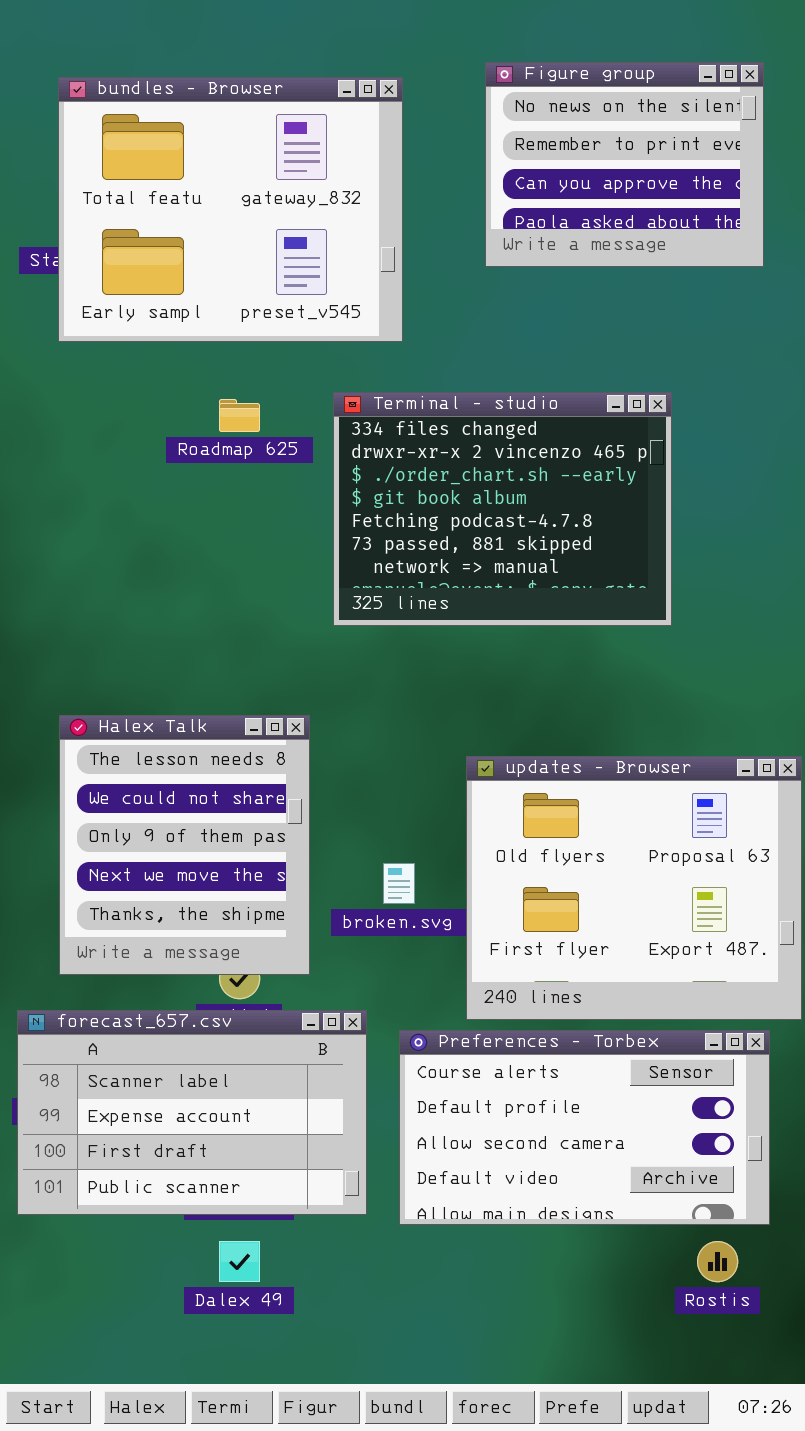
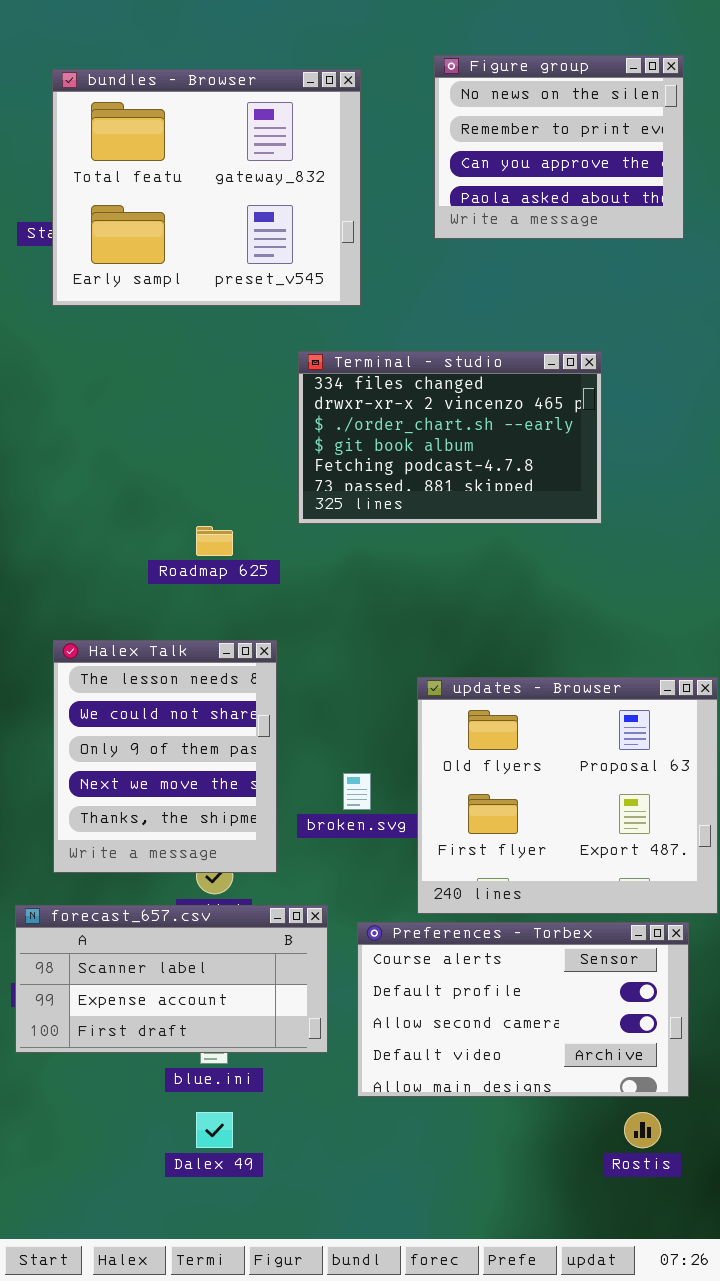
Terminal - studio: [333,392,672,626] -> [298,351,602,524], resized
Roadmap 625: [219,399,260,432] -> [196,526,233,556], moved
forecast_657.csv: [17,1010,367,1215] -> [15,905,328,1053], resized

